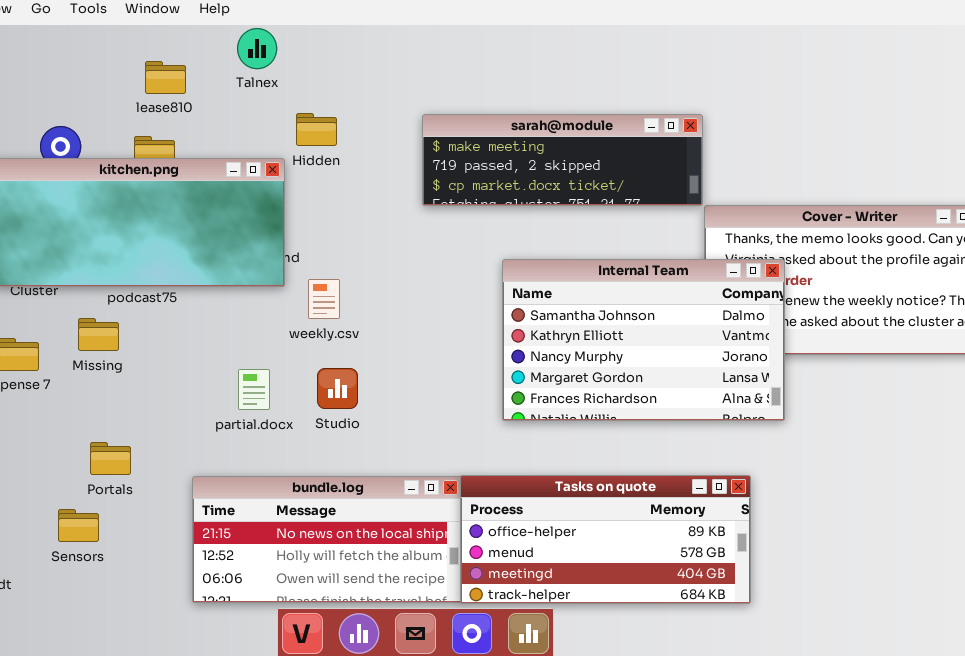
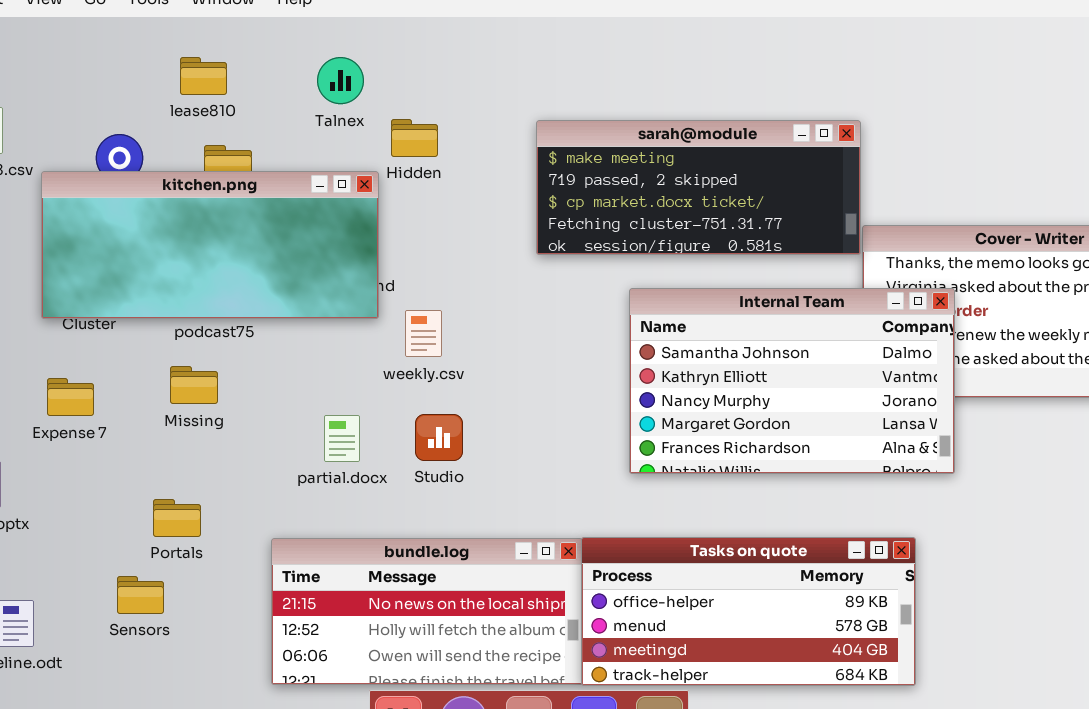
Talnex: [237,28,277,69] -> [317,57,364,104], moved
lease810: [145,61,186,94] -> [180,57,227,95], moved
sarah@module: [422,114,703,206] -> [536,120,861,255], resized
Missing: [78,318,119,351] -> [170,366,218,404], moved

